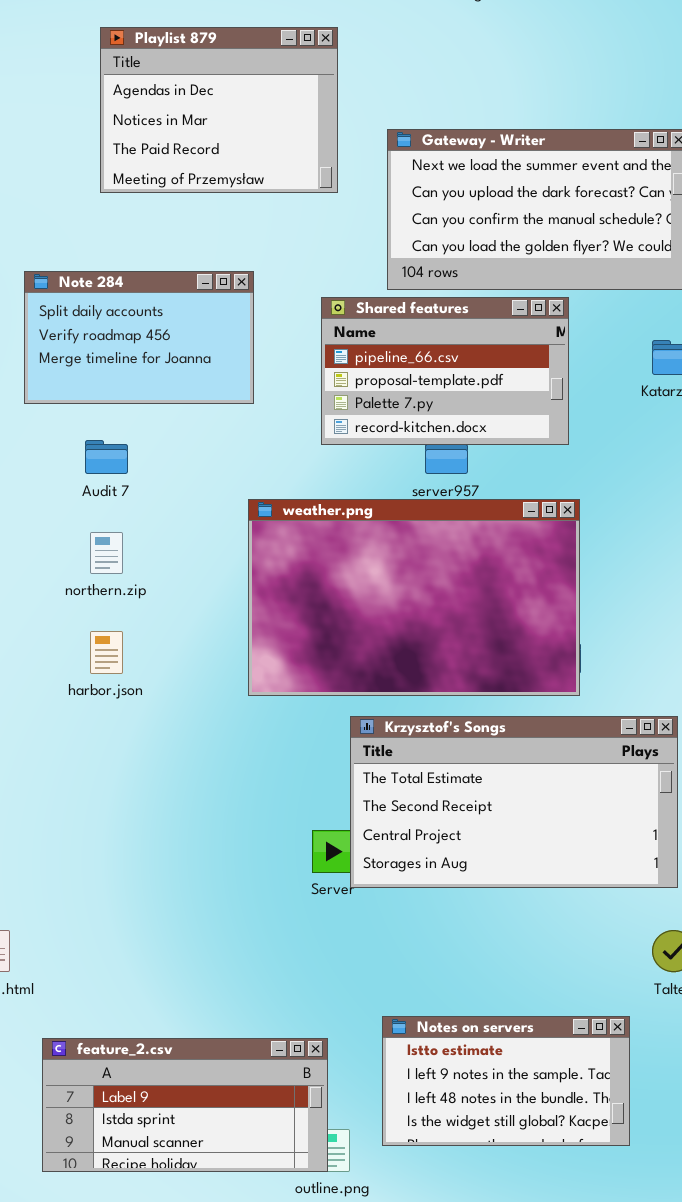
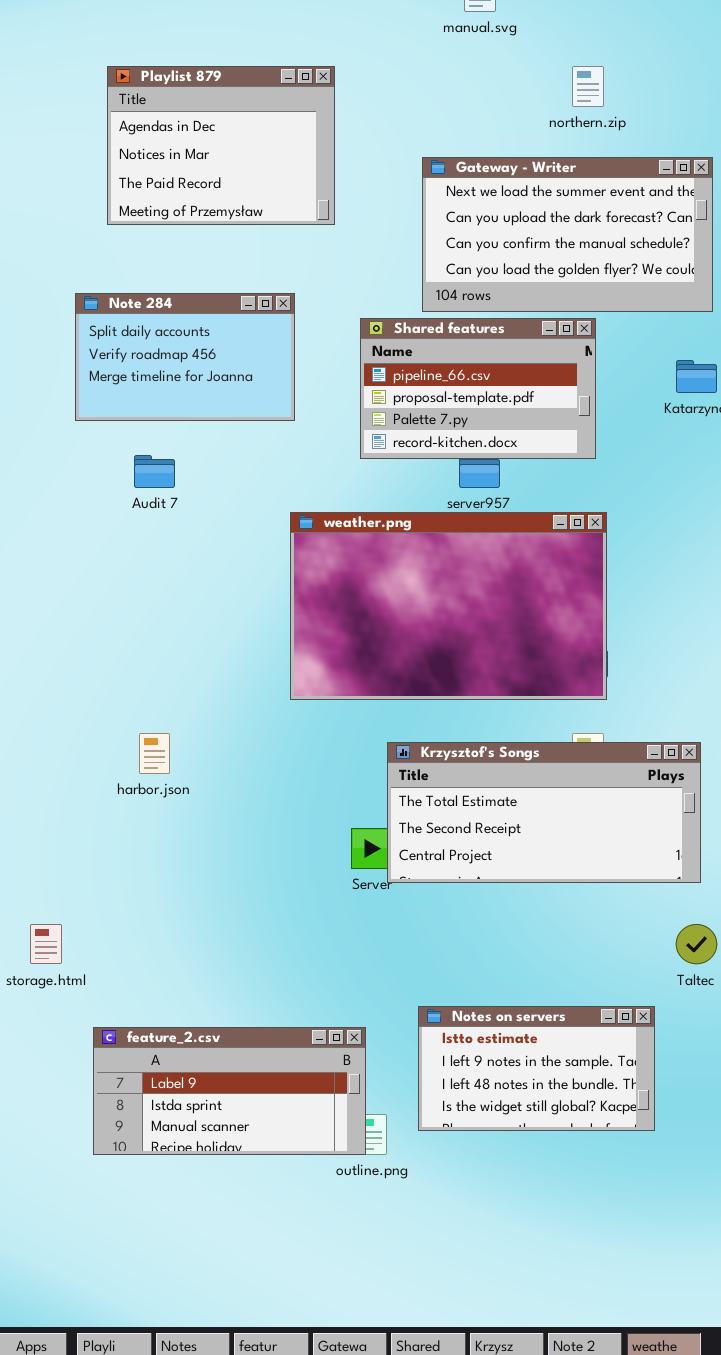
Playlist 879: [100,27,338,193] -> [107,66,335,225], moved
northern.zip: [90,532,123,574] -> [572,66,604,107], moved
harbor.json: [90,631,123,674] -> [139,733,170,774], moved
Krzysztof's Songs: [350,716,678,888] -> [387,742,701,883], resized

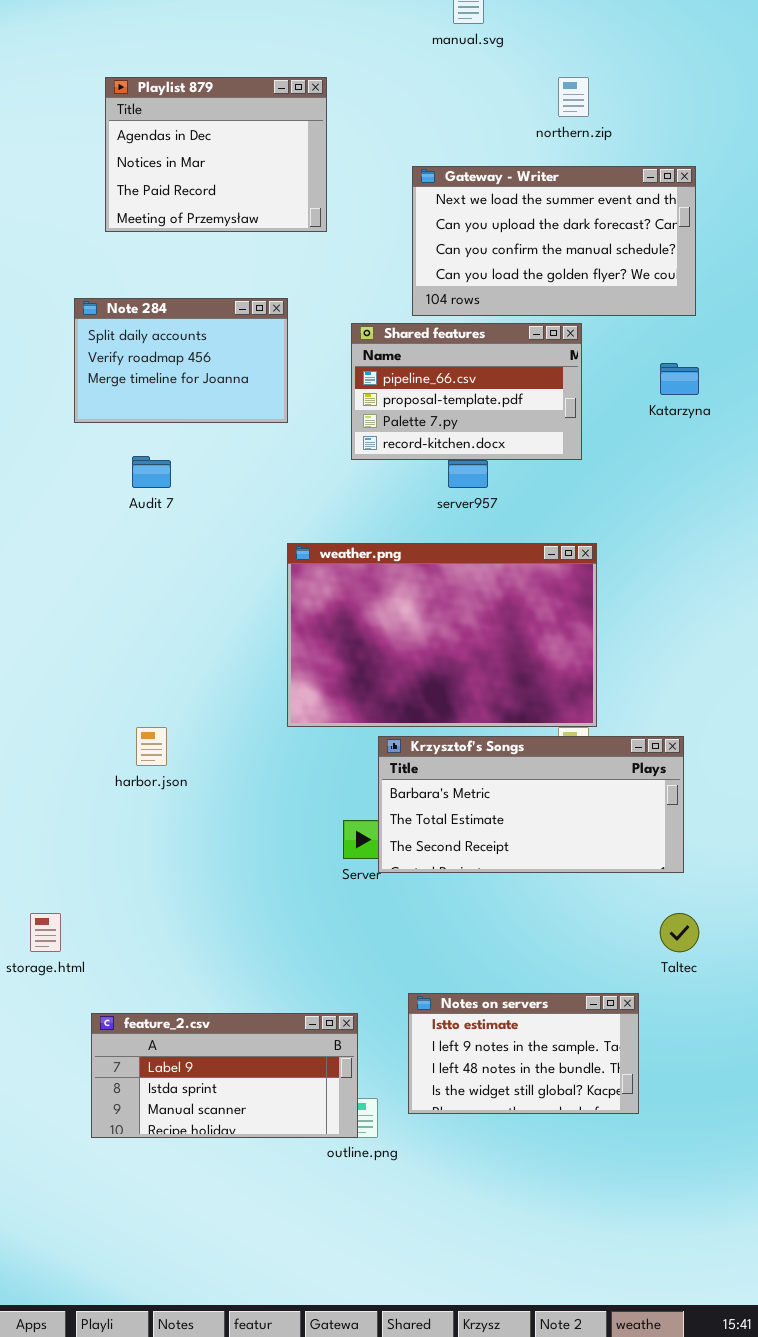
weather.png: [290,512,607,700] -> [287,543,597,727], moved
Krzysztof's Songs: [387,742,701,883] -> [378,736,684,873], scrolled up 1 row

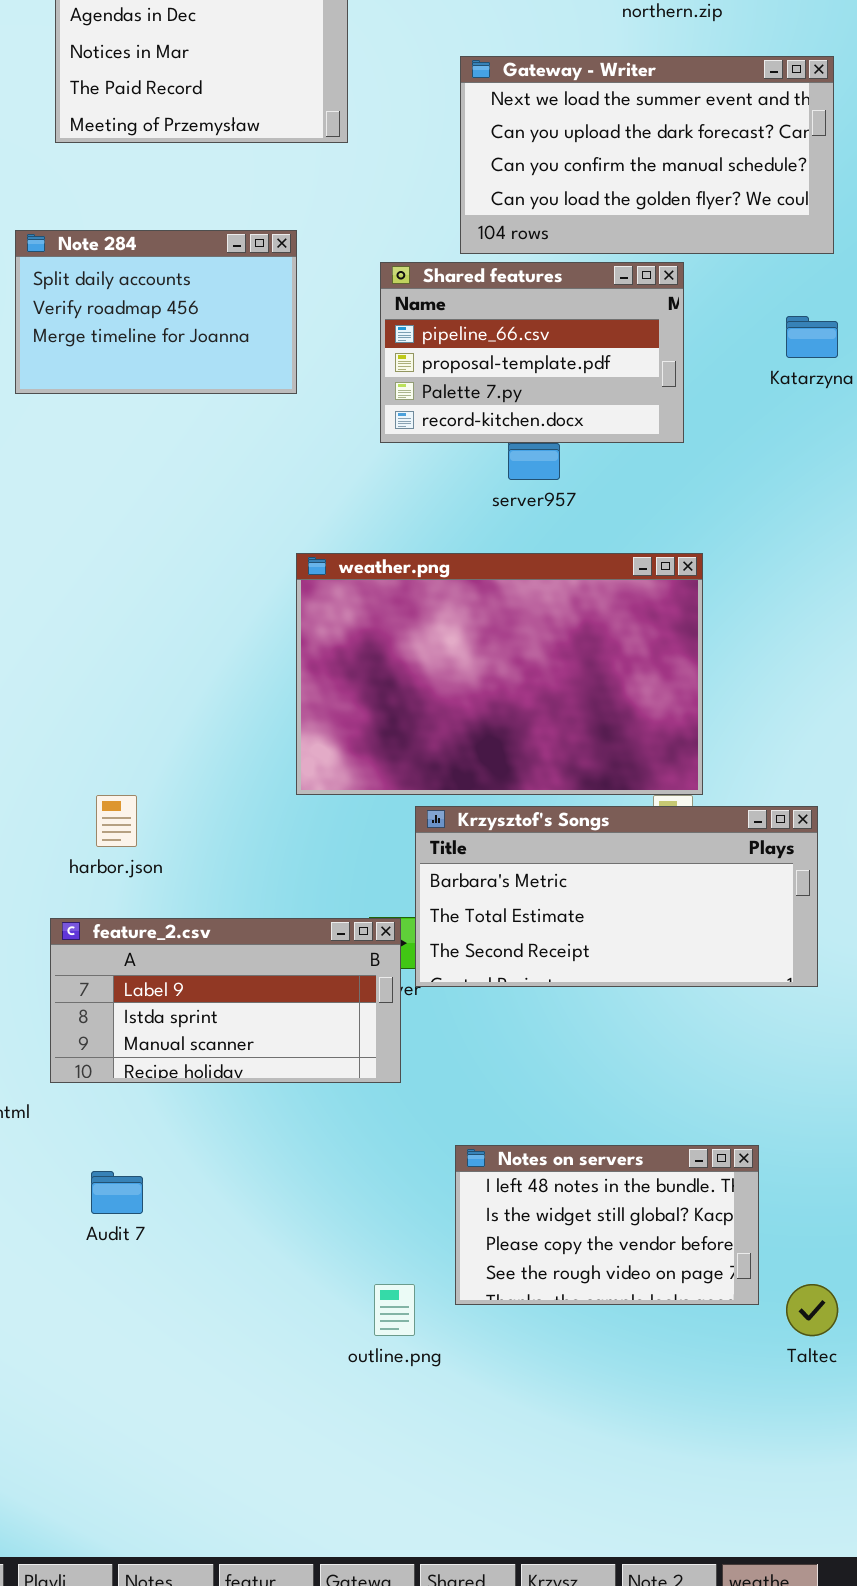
Audit 7: [132,456,171,488] -> [91,1171,143,1214], moved
Taltec: [660,913,699,952] -> [786,1284,838,1336], moved
Notes on servers: [408,993,639,1114] -> [455,1145,759,1305], scrolled down 2 rows
feature_2.csv: [91,1013,358,1138] -> [50,918,401,1083], moved

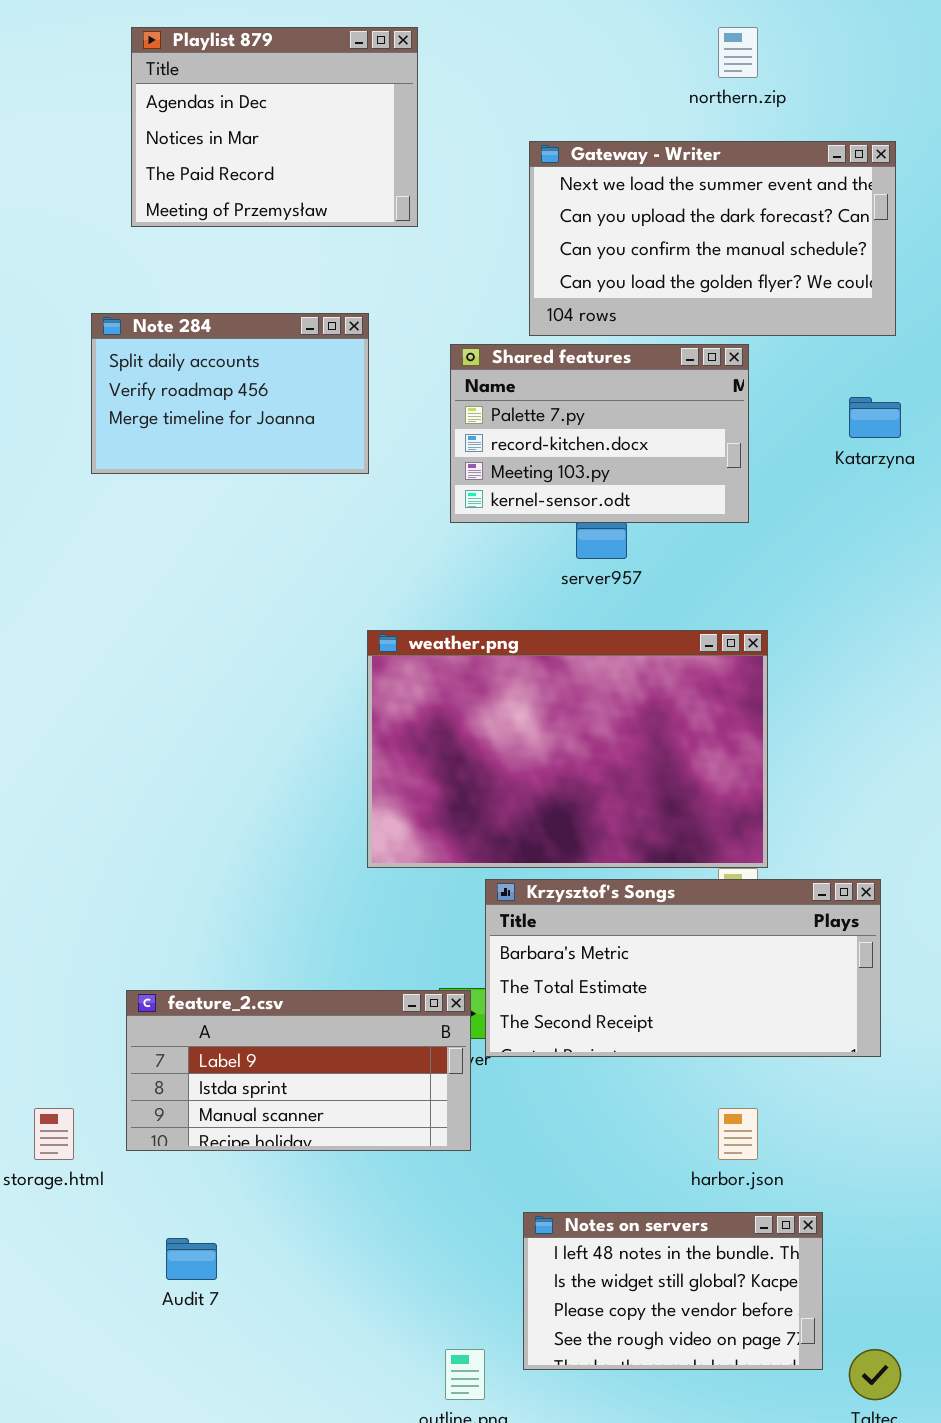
Shared features: [380,262,684,443] -> [450,344,749,523], scrolled down 2 rows
harbor.json: [96,795,137,847] -> [718,1108,758,1160], moved

